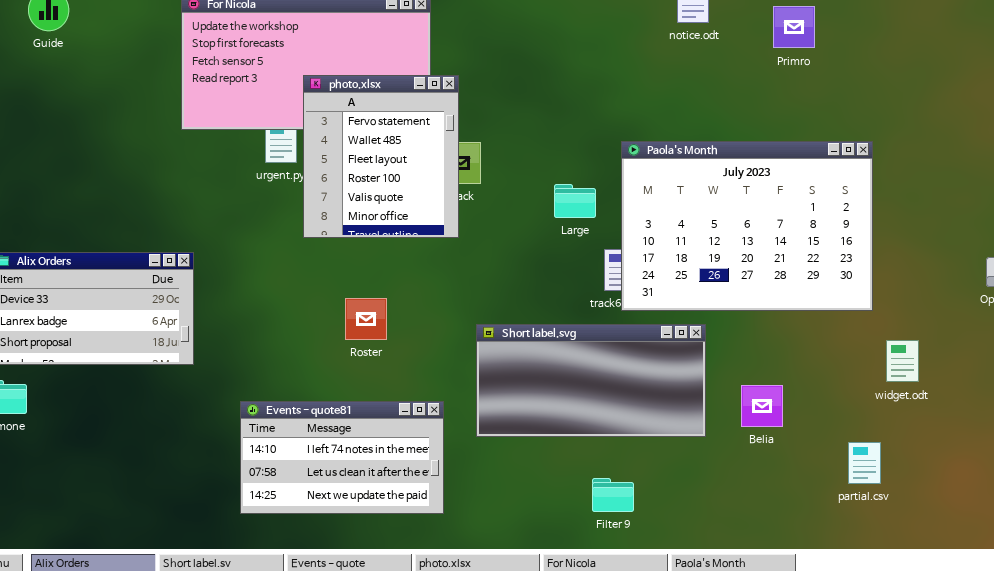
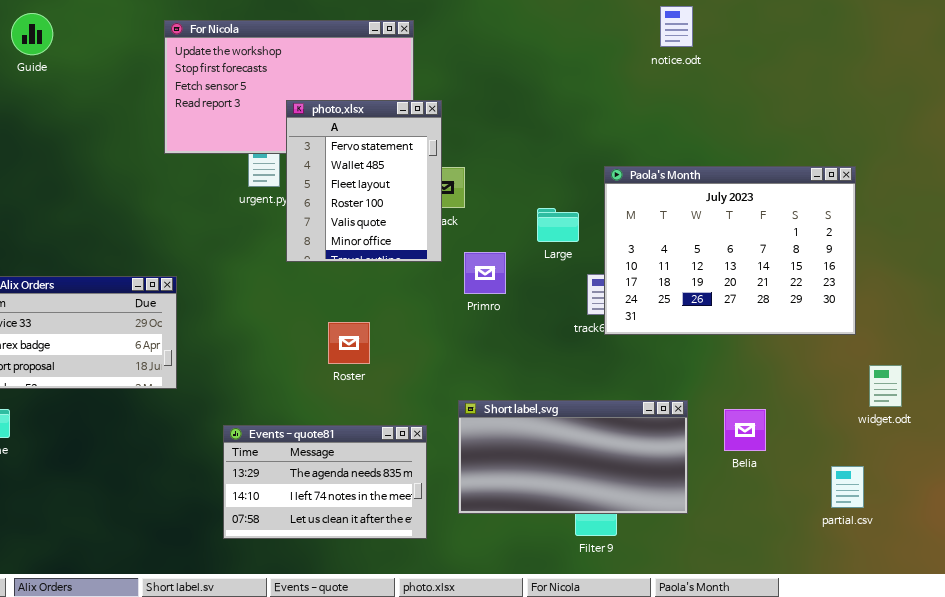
Primro: [773,6,815,48] -> [464,252,506,294], moved
Short label.svg: [476,324,706,437] -> [458,400,688,514], moved
Events - quote81: [240,401,444,514] -> [223,425,427,539], scrolled up 1 row

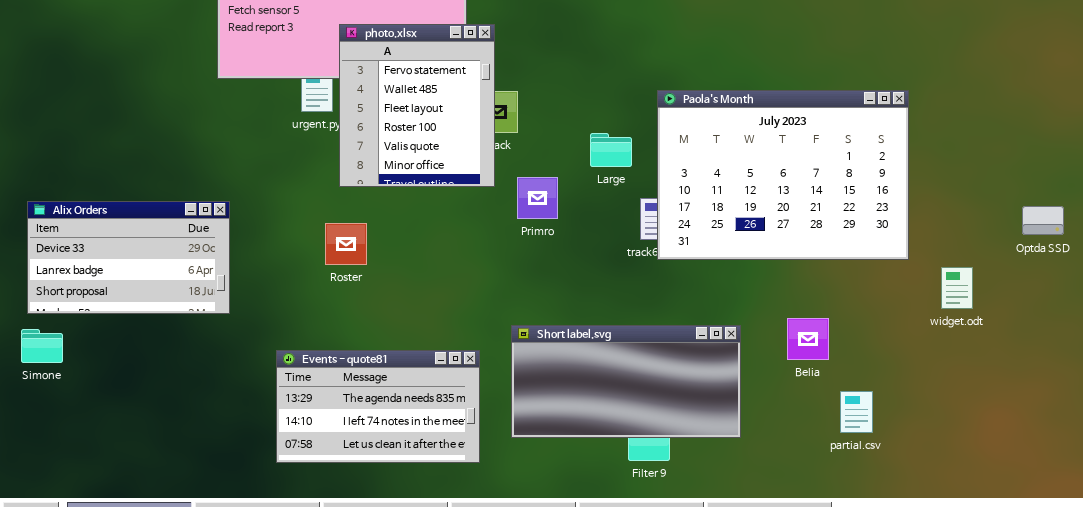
Roster: [328,322,370,364] -> [325,223,367,265], moved
widget.odt: [869,365,902,407] -> [941,267,973,309], moved
Belia: [724,409,766,451] -> [787,318,829,360], moved
partial.csv: [831,466,864,508] -> [840,391,873,433], moved

